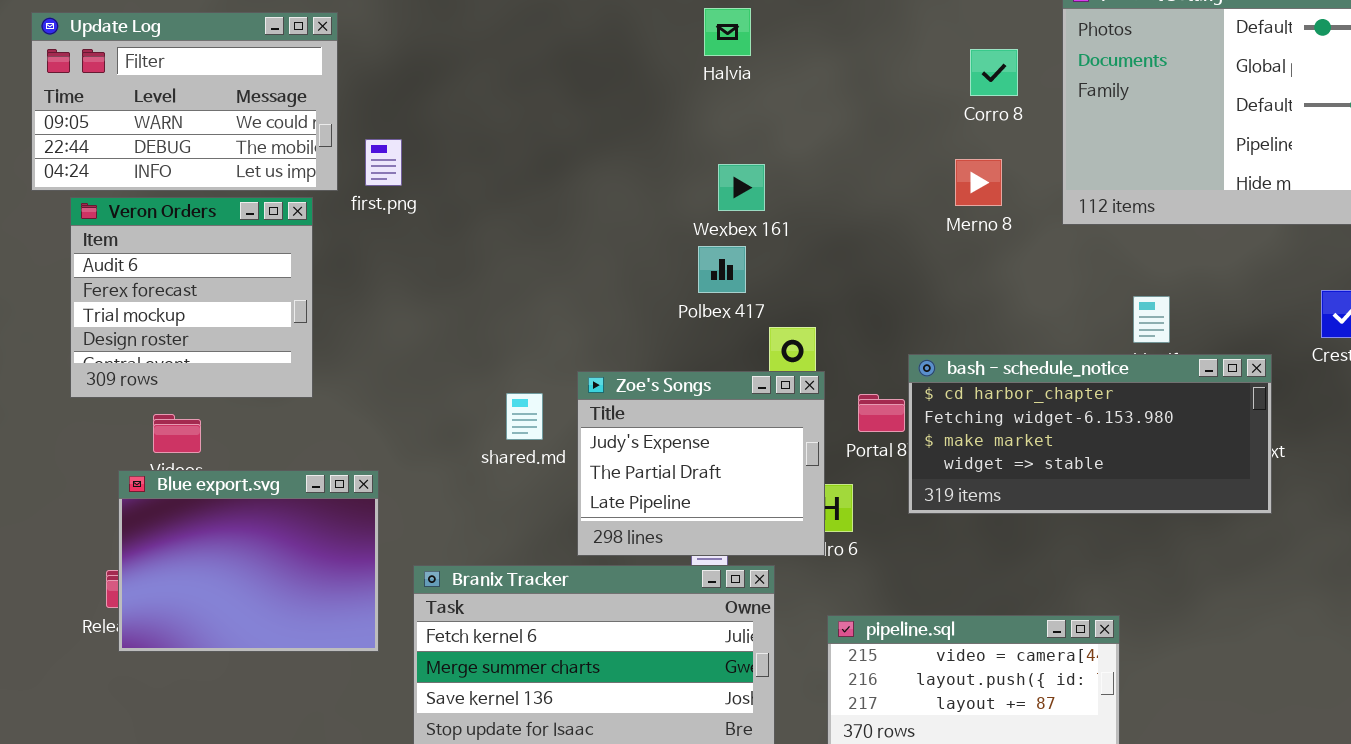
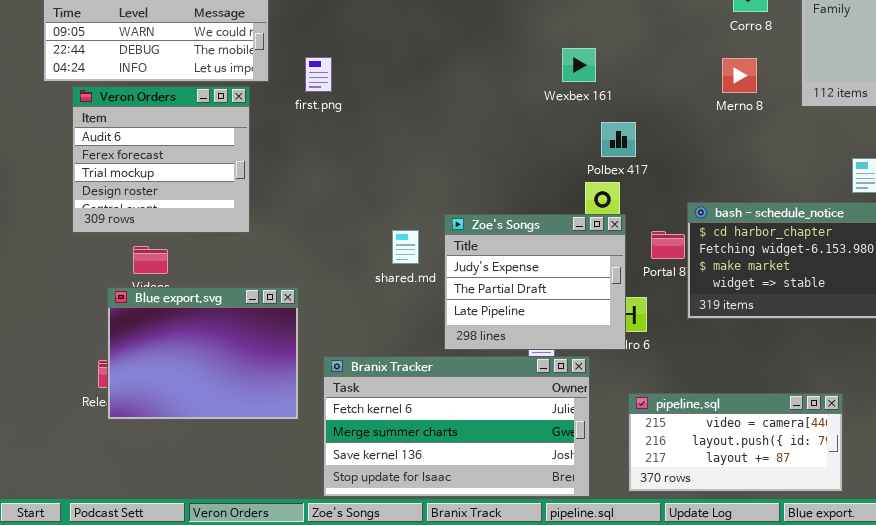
first.png: [365,139,402,186] -> [305,57,332,92], moved
Wexbex 161: [718,164,765,211] -> [562,48,596,82], moved
Polbex 417: [698,246,746,293] -> [601,122,636,157], moved

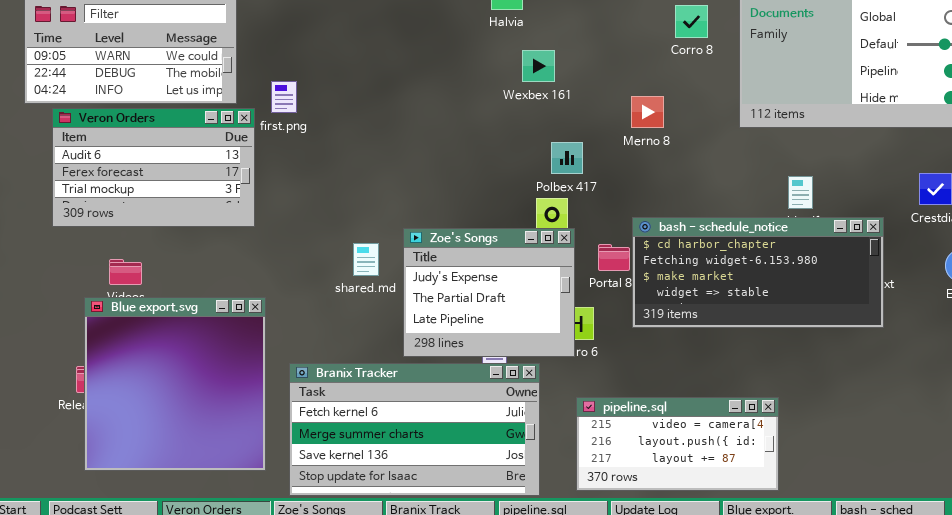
Wexbex 161: [562,48,596,82] -> [522,50,555,82], moved
Merno 8: [722,58,757,93] -> [631,96,664,128], moved
Veron Orders: [72,86,250,233] -> [52,108,255,227], resized
Blue export.svg: [107,287,299,420] -> [84,297,266,471], resized

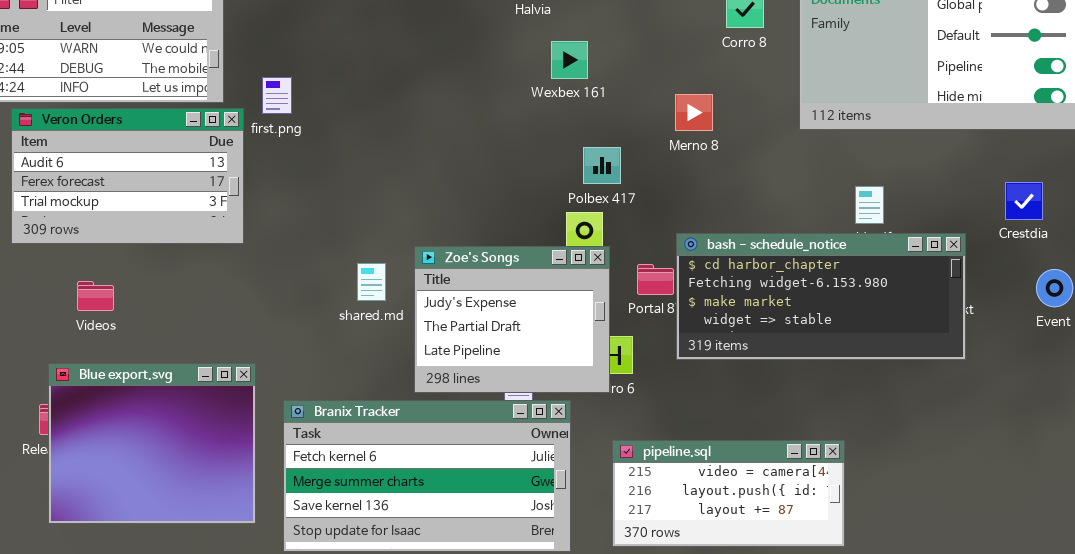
Blue export.svg: [84,297,266,471] -> [48,363,256,524], resized

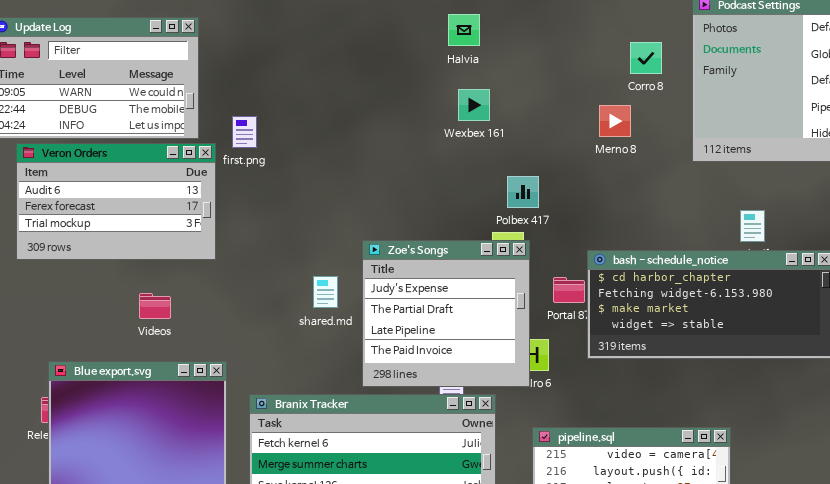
Wexbex 161: [551,41,588,79] -> [458,89,490,121], moved
Merno 8: [675,94,713,131] -> [599,105,631,137], moved
Zoe's Songs: [414,246,610,393] -> [362,240,530,387], resized
Videos: [77,281,114,311] -> [139,293,171,319], moved

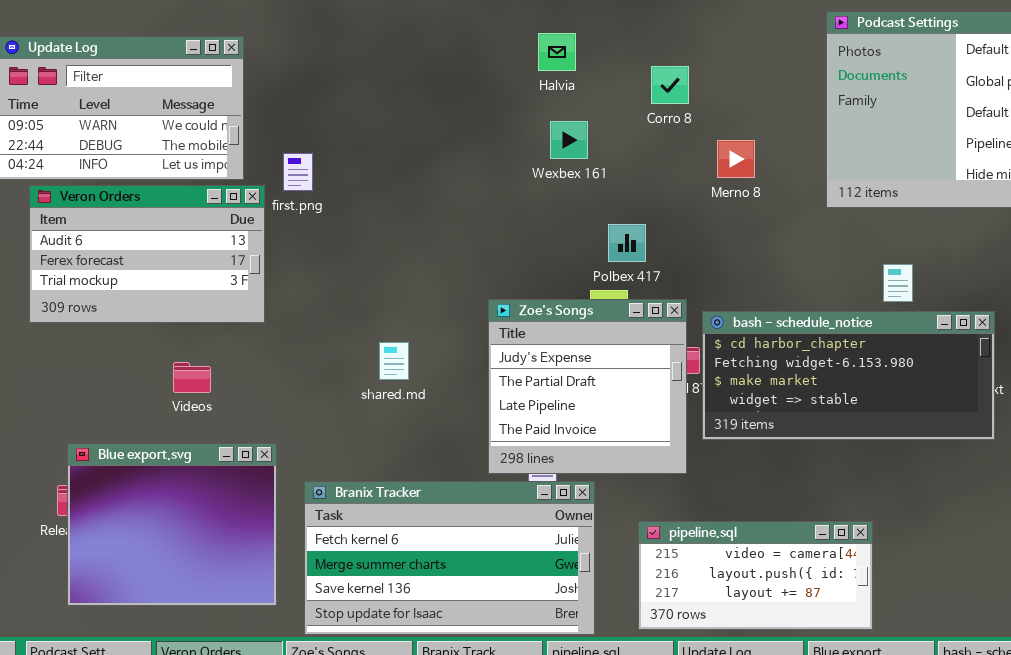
Corro 8: [630,42,662,74] -> [651,66,689,104], moved
Zoe's Songs: [362,240,530,387] -> [488,299,687,474], moved

